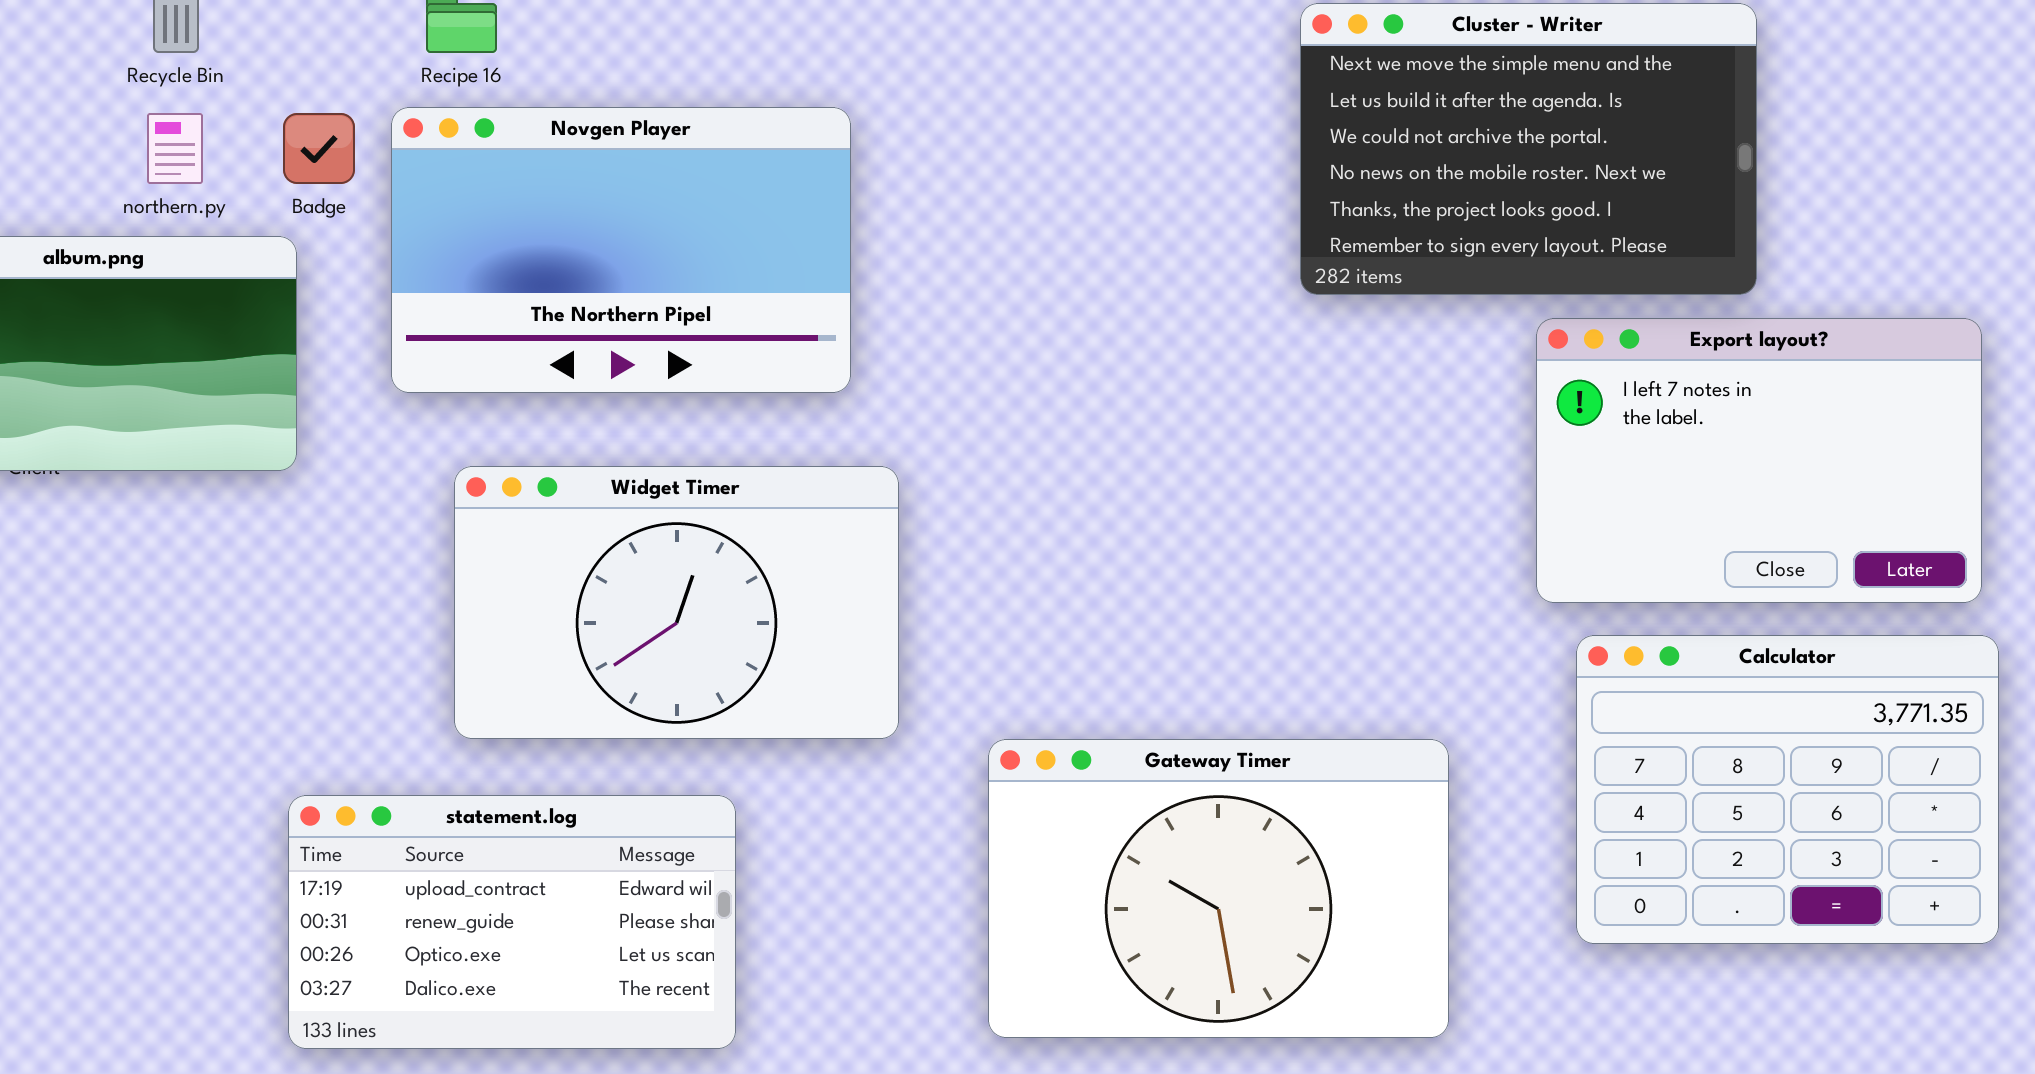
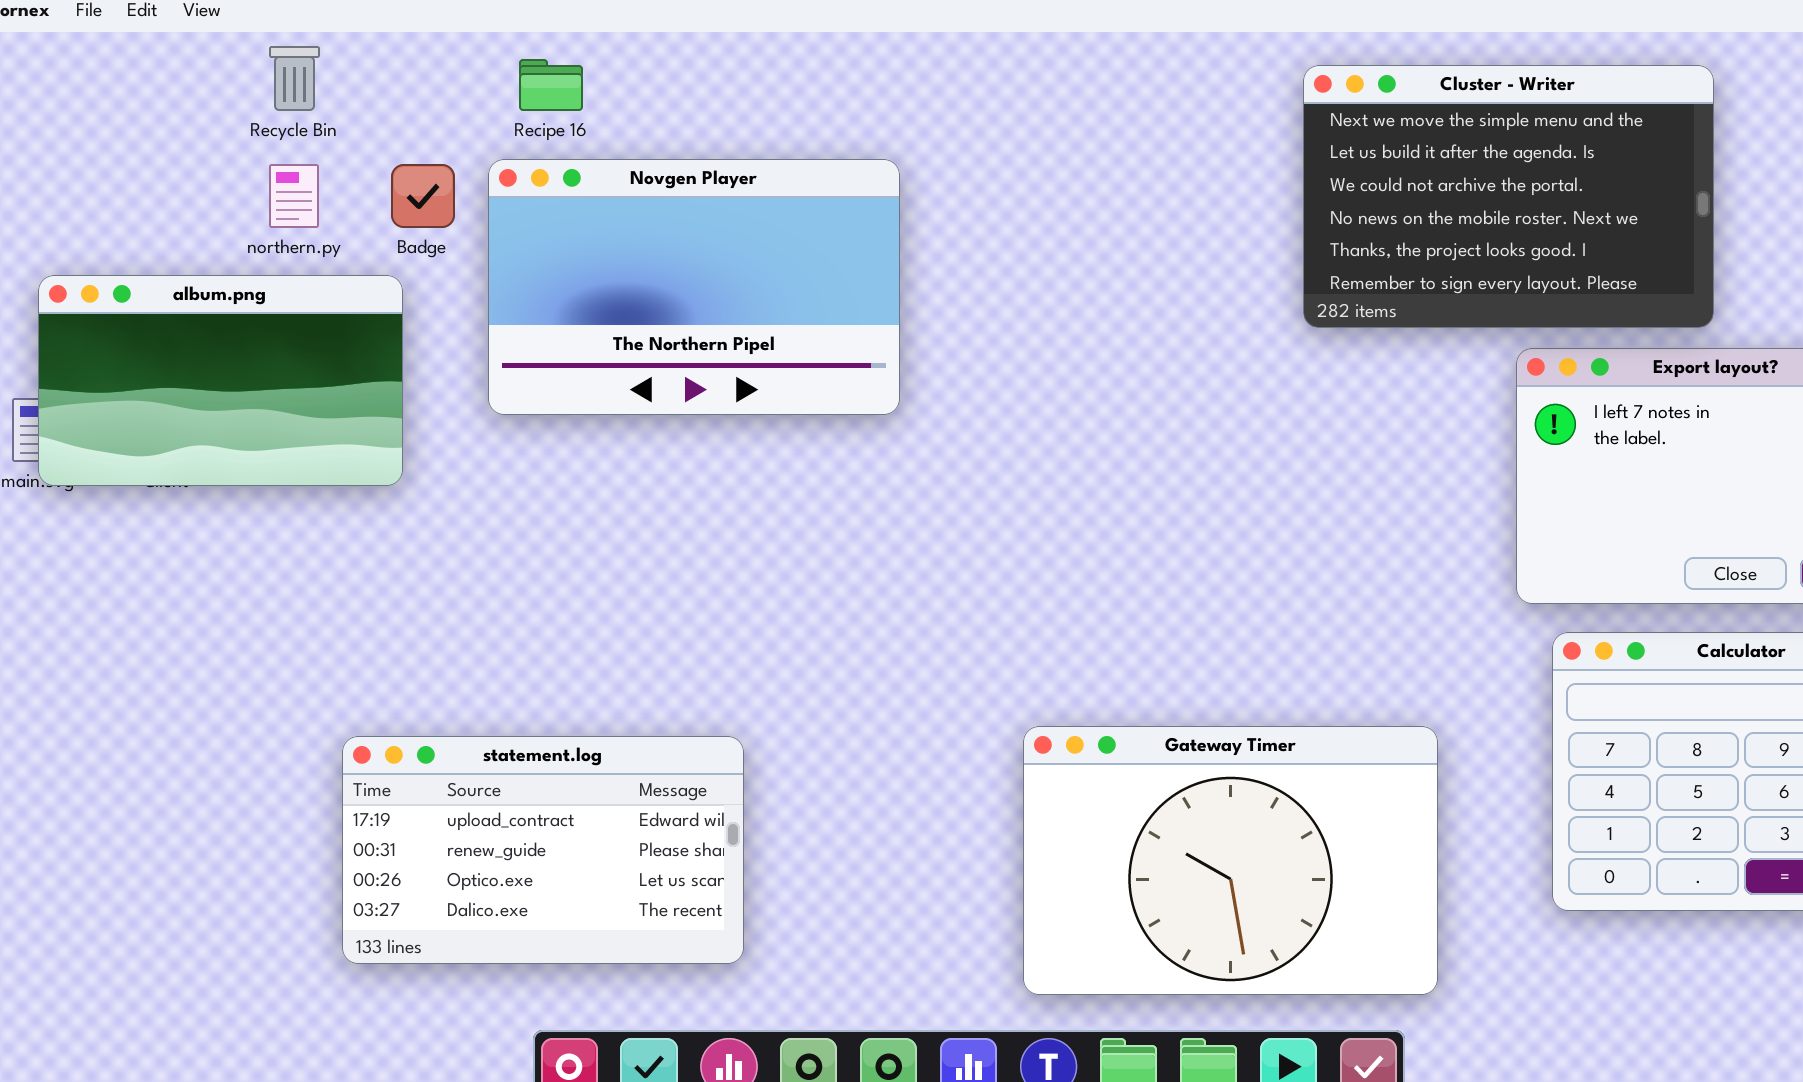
Widget Timer: [454,466,899,739] -> none, closed
statement.log: [288,795,736,1049] -> [342,736,744,964], moved

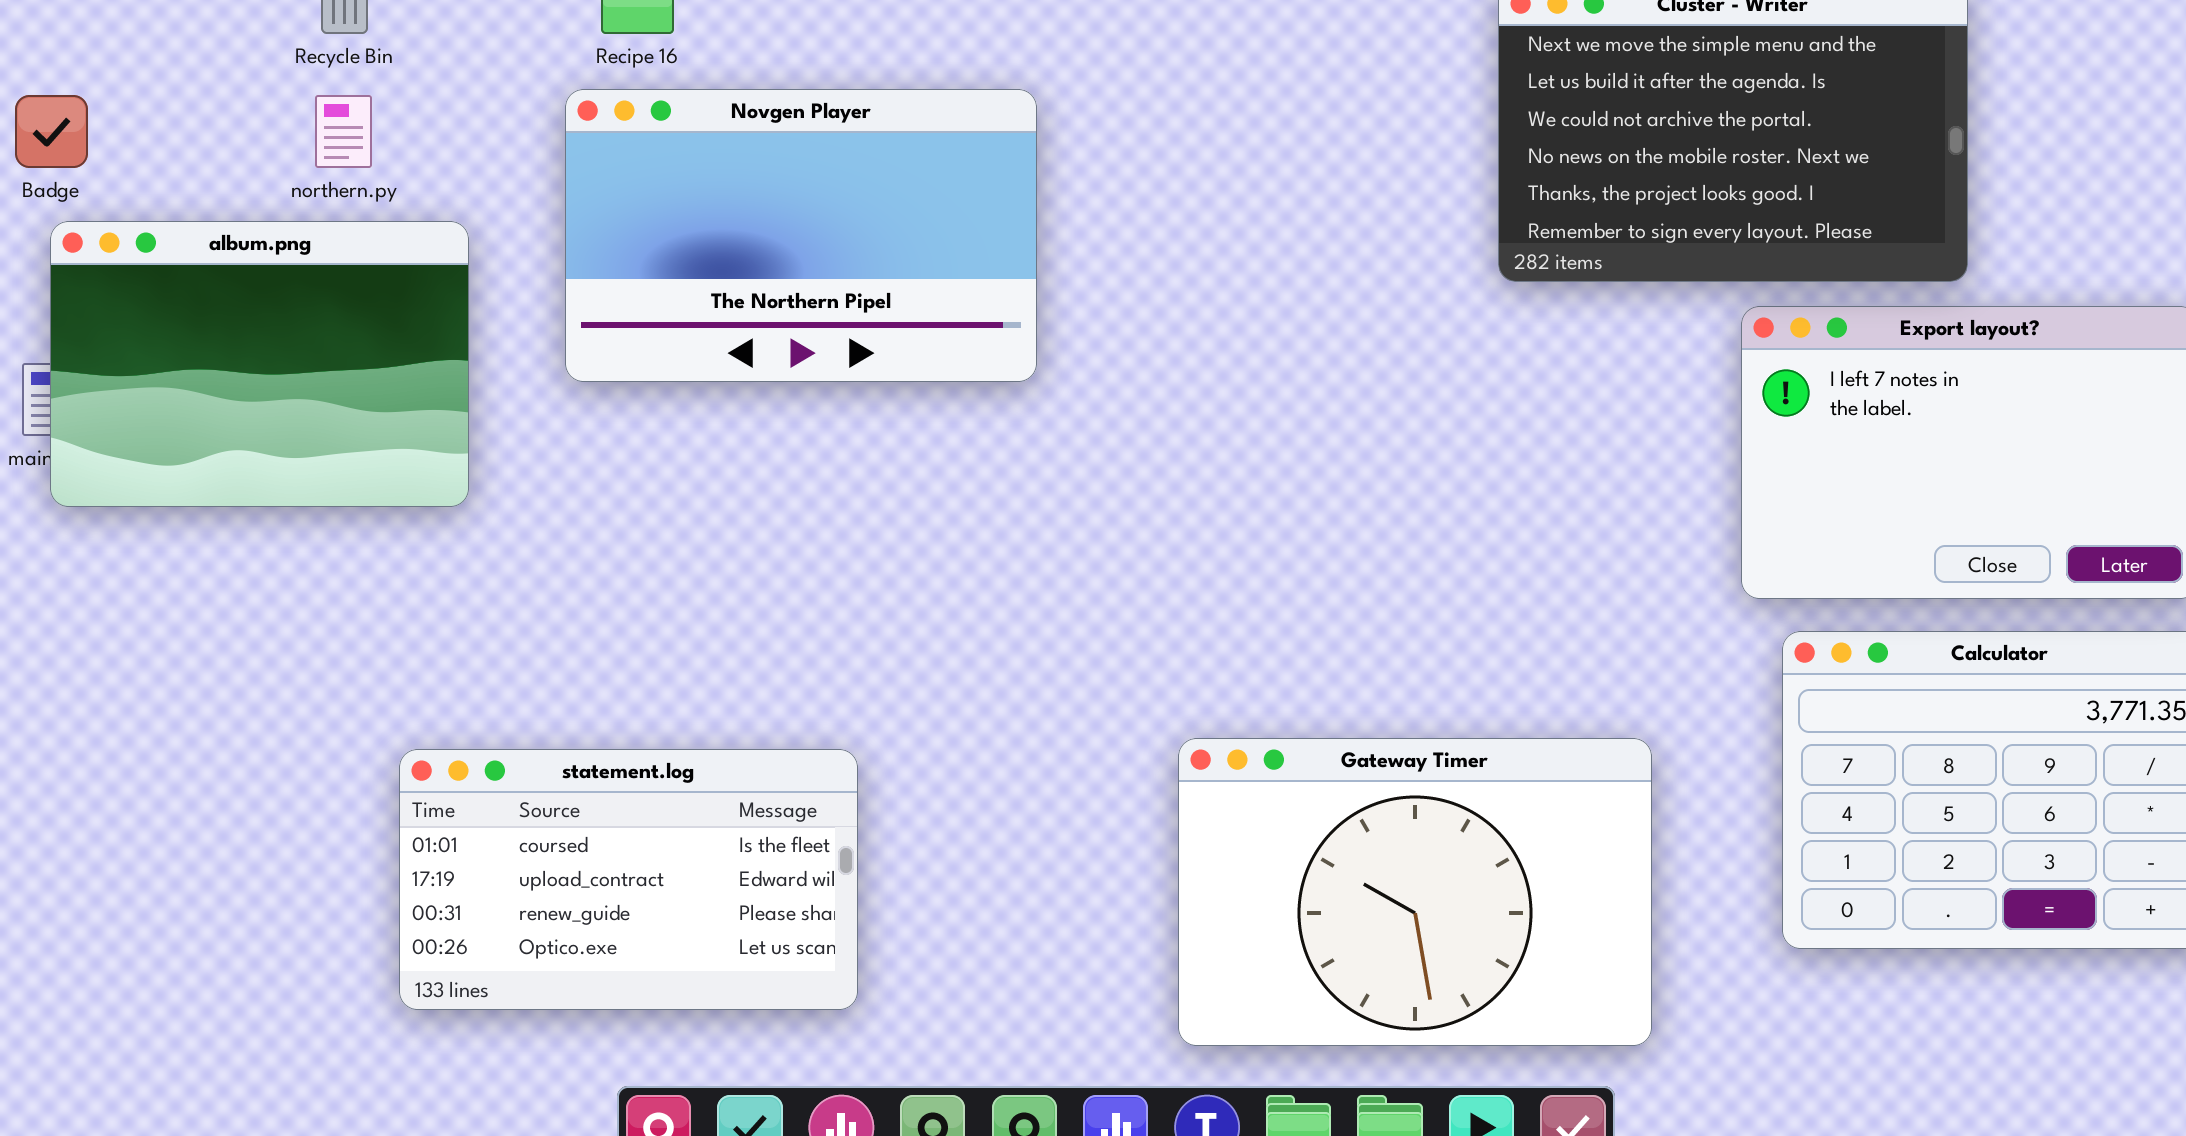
Badge: [391,164,455,228] -> [15,95,88,168], moved
album.png: [38,275,403,486] -> [50,221,469,507], resized
statement.log: [342,736,744,964] -> [399,749,858,1010], scrolled up 1 row

